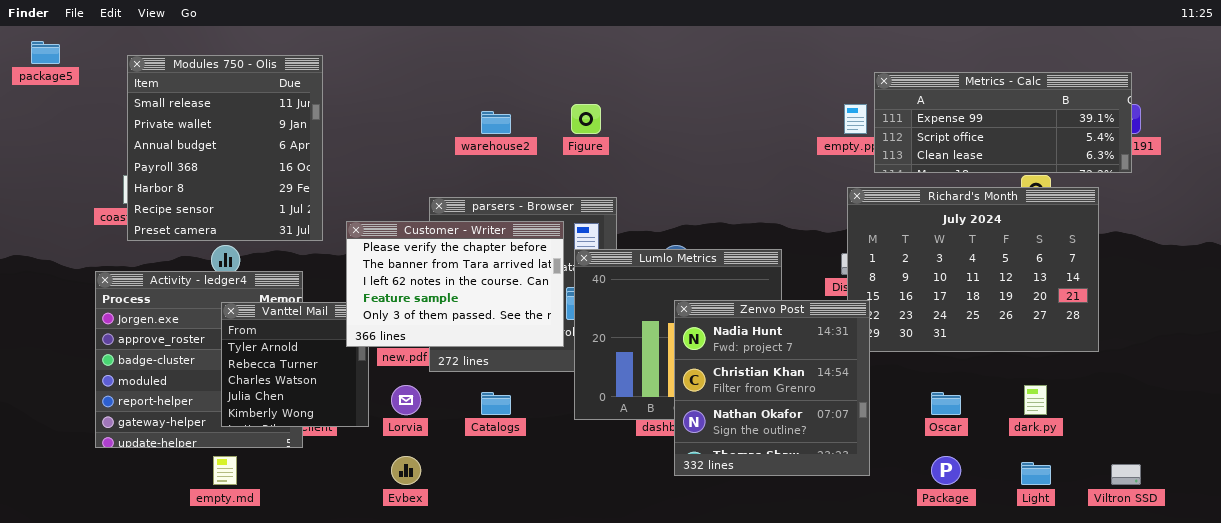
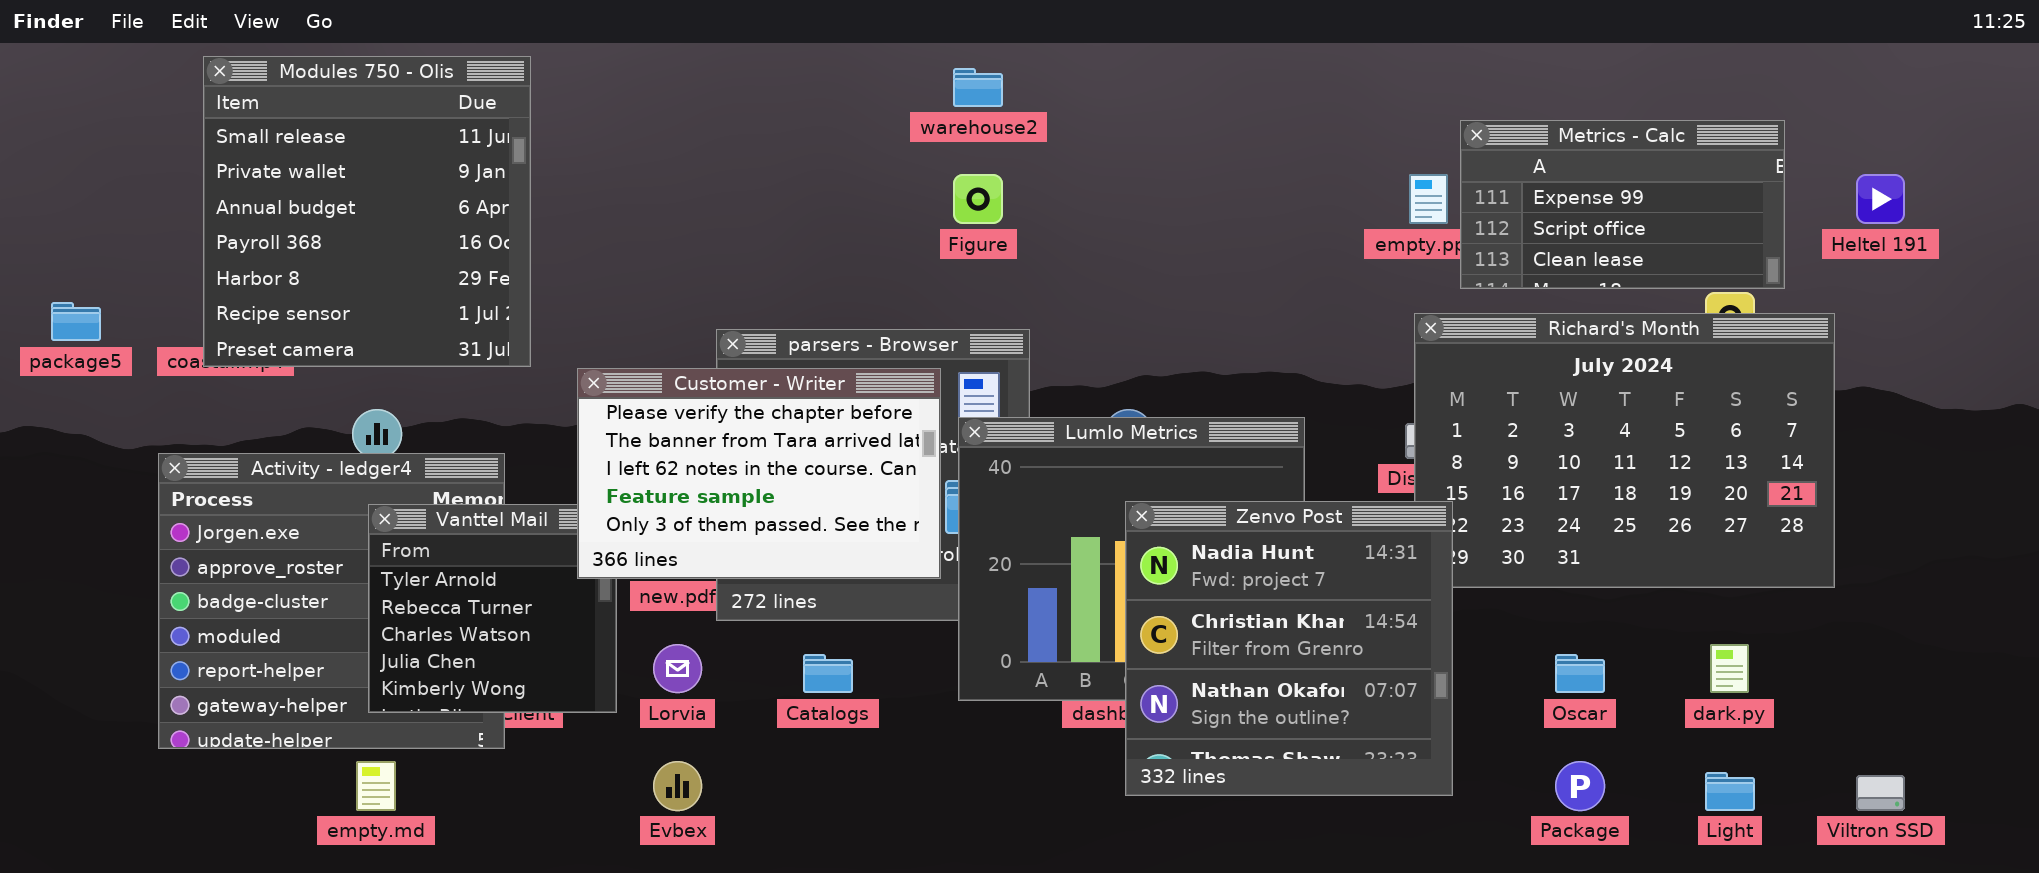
package5: [31,41,60,64] -> [51,302,101,341], moved
Modules 750 - Olis: [127,55,323,241] -> [203,56,531,367], moved
Metrics - Calc: [874,72,1132,173] -> [1460,120,1785,289], resized
warehouse2: [481,111,511,134] -> [953,68,1003,107], moved

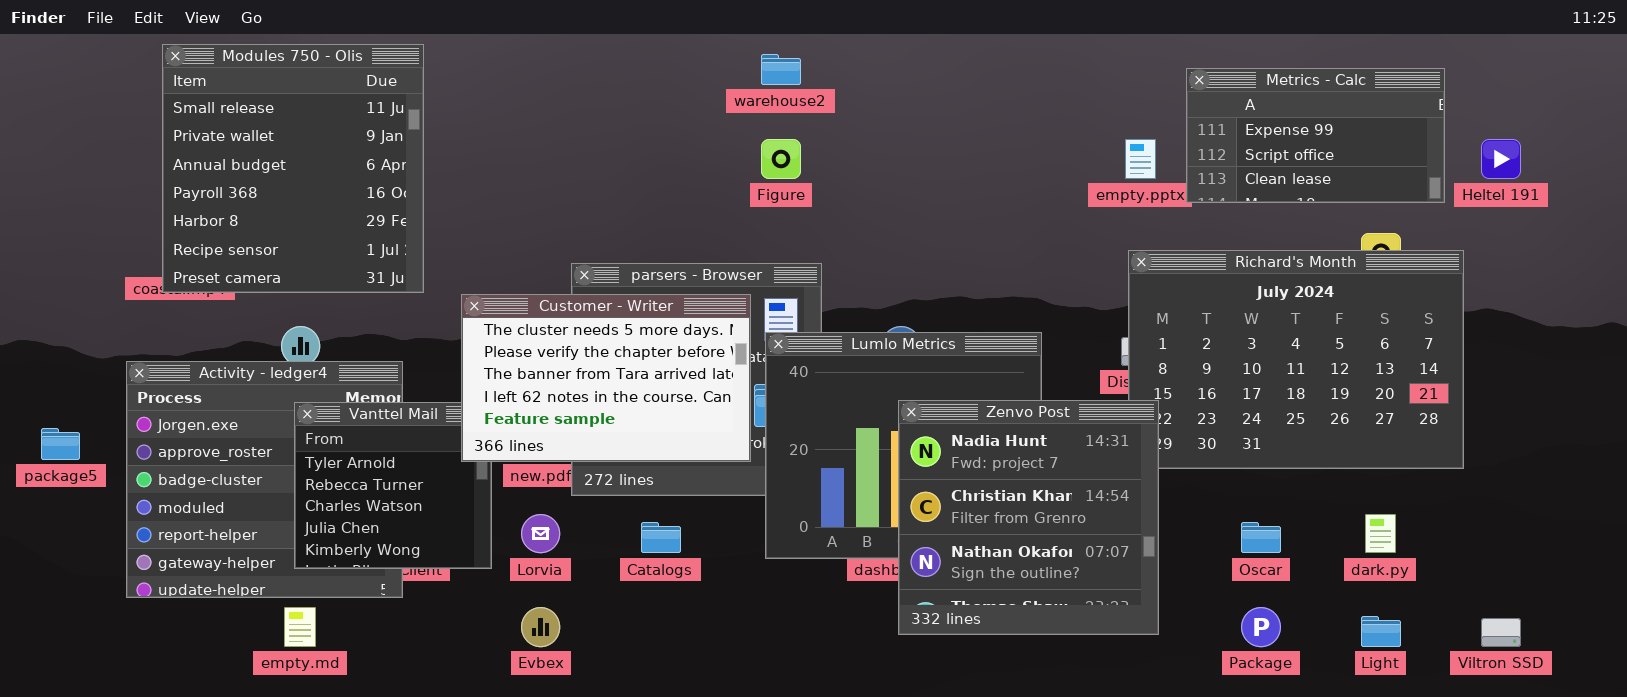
Metrics - Calc: [1460,120,1785,289] -> [1186,68,1445,203], moved
package5: [51,302,101,341] -> [41,428,80,460], moved
Customer - Writer: [577,368,941,579] -> [461,294,751,462], scrolled up 1 row

